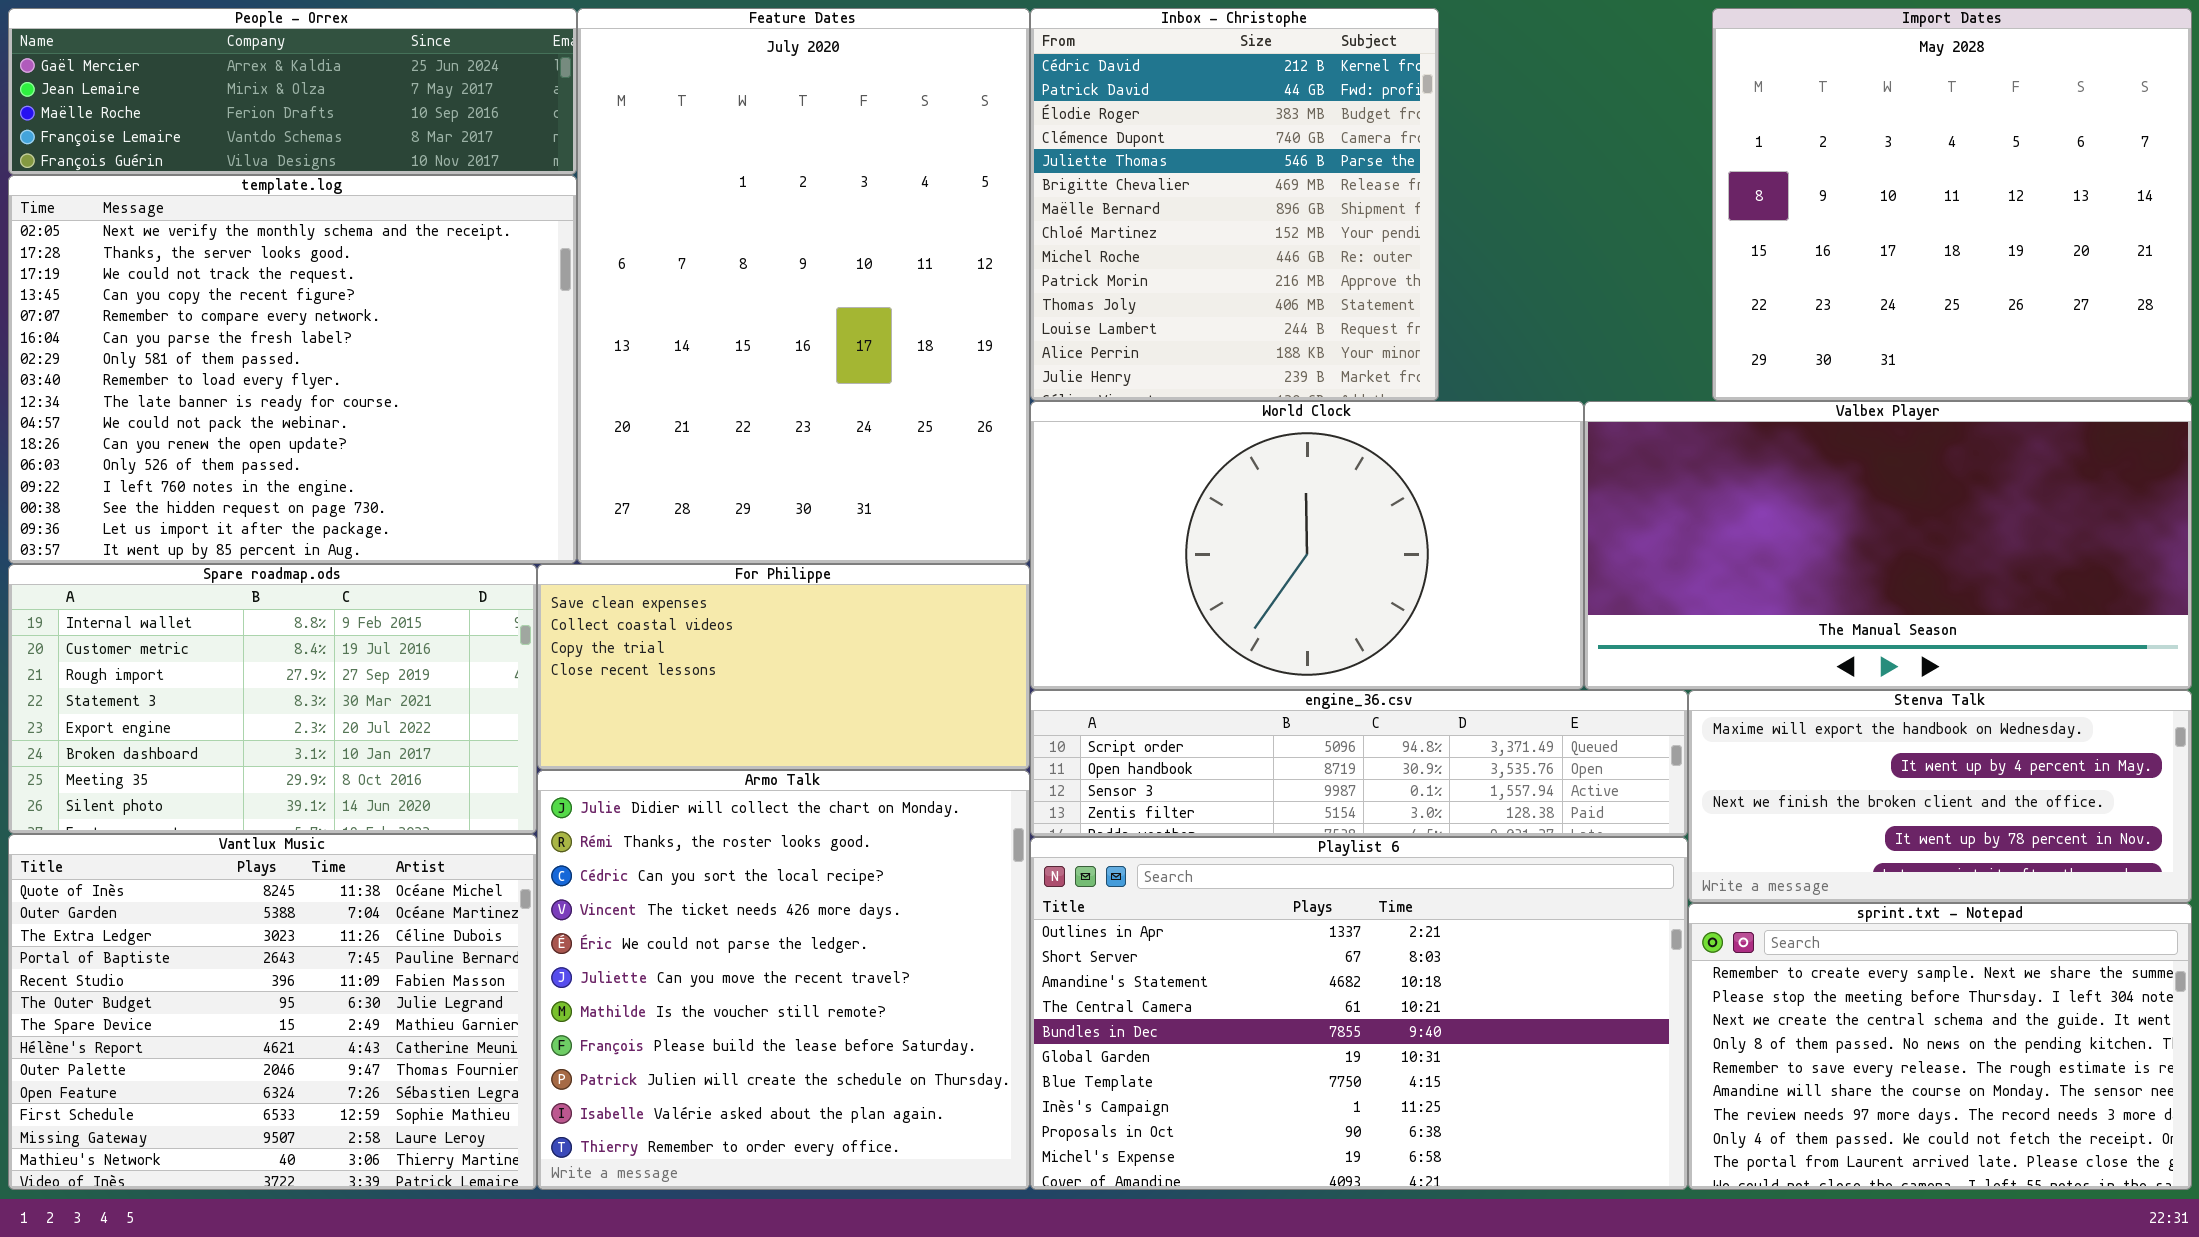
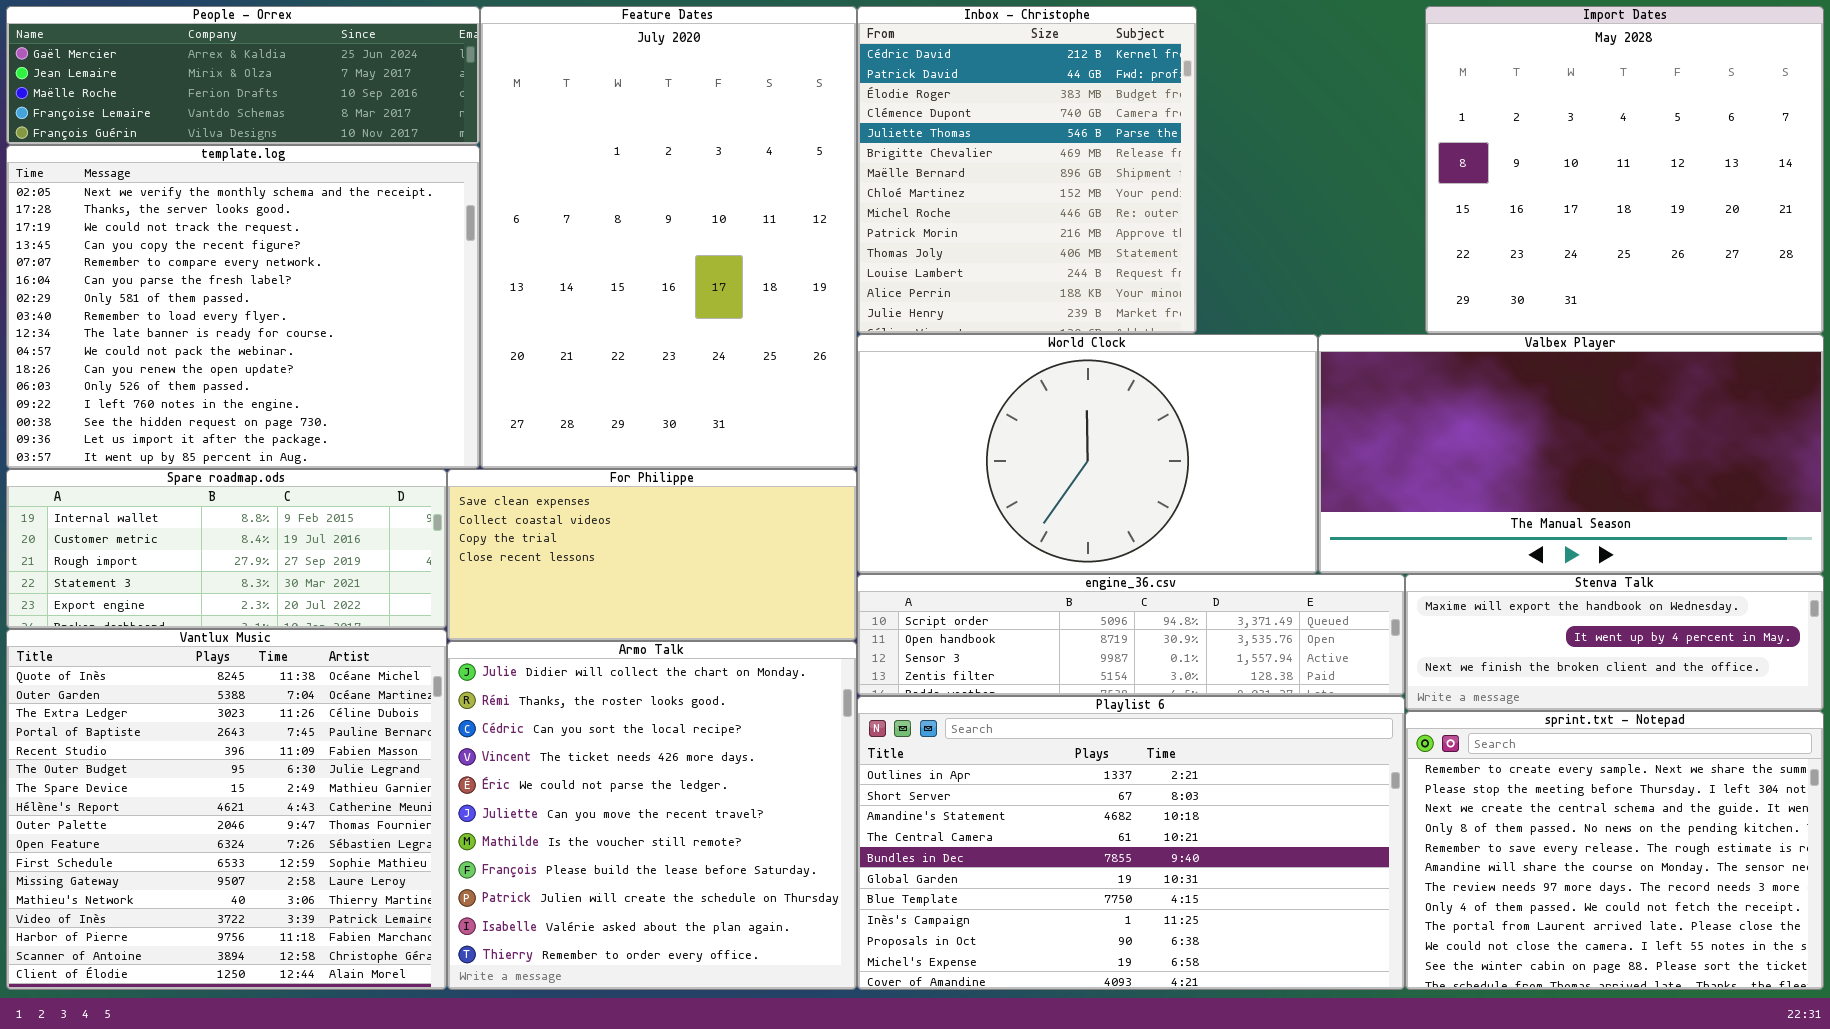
Spare roadmap.ods: [8,564,537,834] -> [6,469,447,629], resized
Stenva Talk: [1688,690,2192,903] -> [1405,574,1824,711], resized
Vantlux Music: [8,834,537,1190] -> [6,629,447,990], resized
sprint.txt - Notepad: [1688,903,2192,1190] -> [1405,711,1824,990], resized

